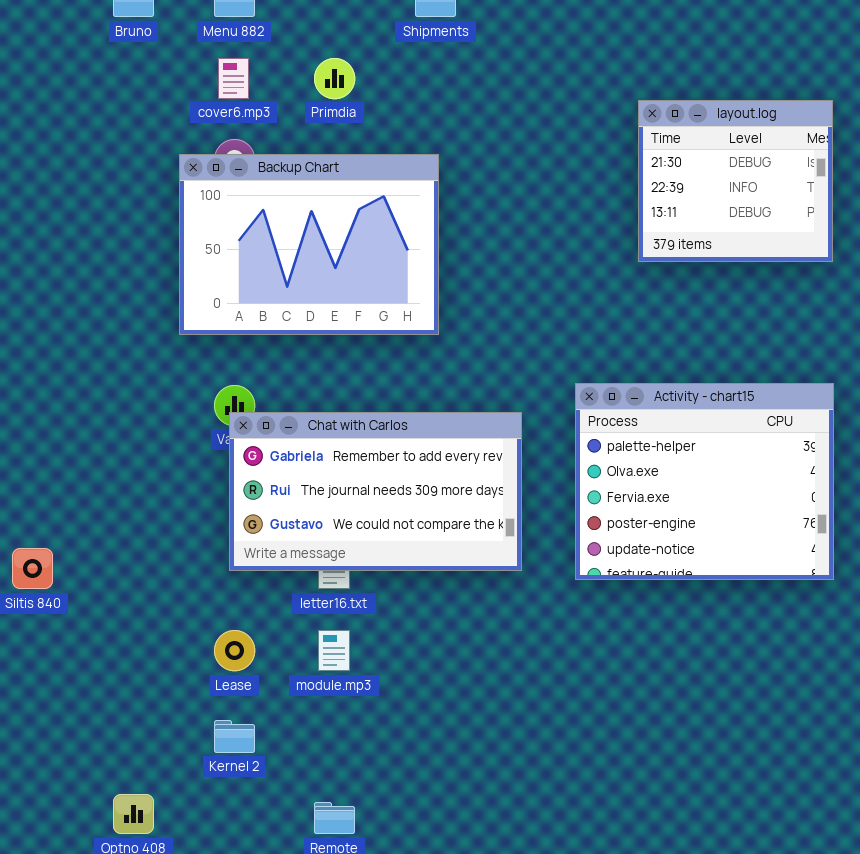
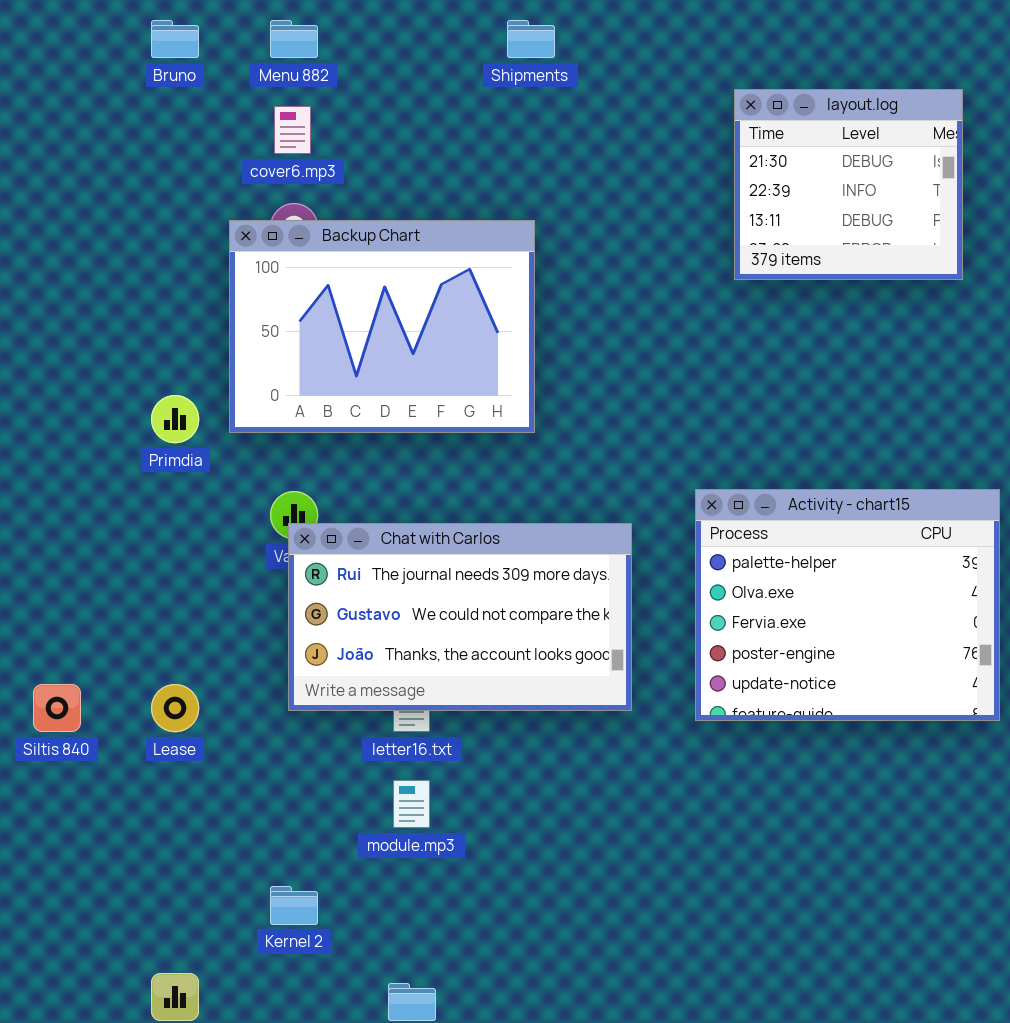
Primdia: [314,58,355,99] -> [151,395,199,443], moved
layout.log: [638,100,833,262] -> [734,89,963,280], moved
Chat with Carlos: [229,412,522,571] -> [288,523,632,711], scrolled down 1 row
Lease: [214,630,255,671] -> [151,684,199,732], moved

